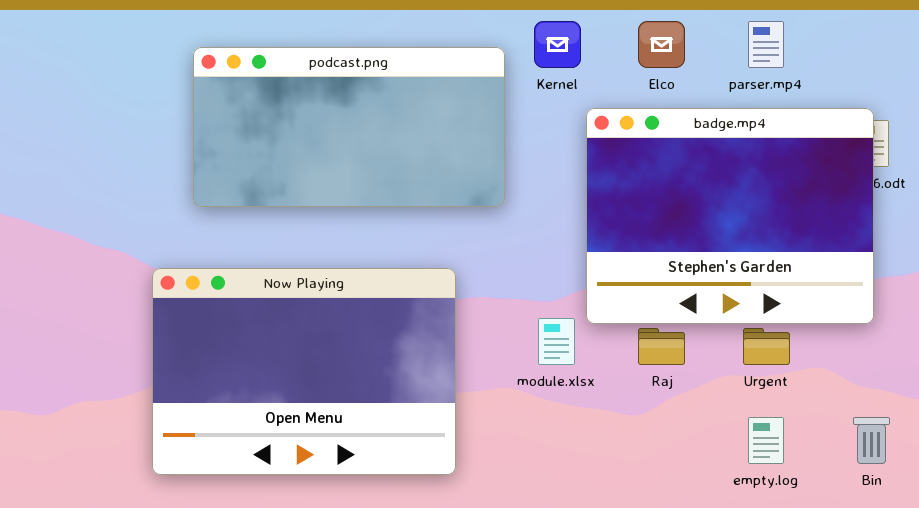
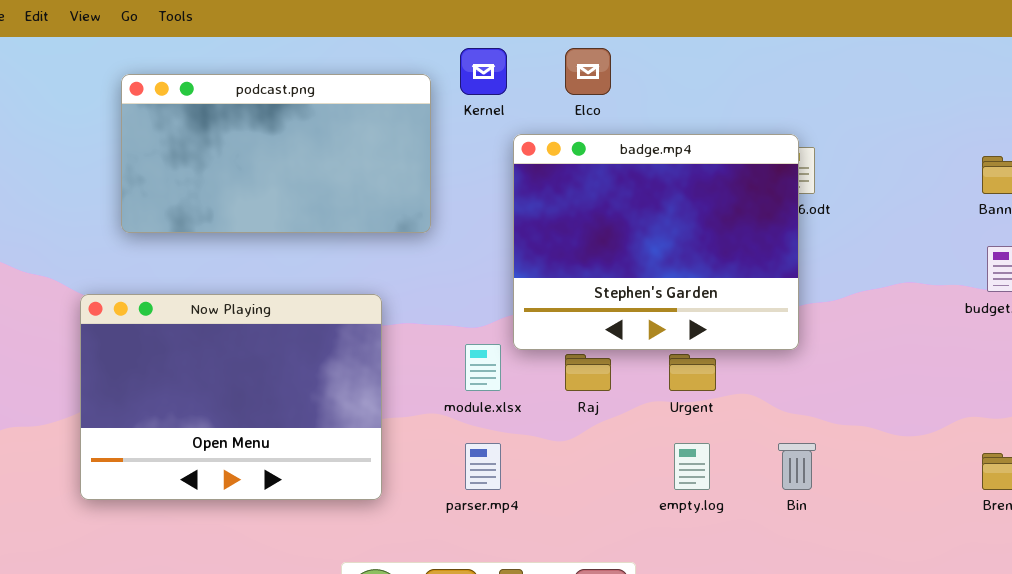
parser.mp4: [748,21,784,68] -> [465,443,501,490], moved

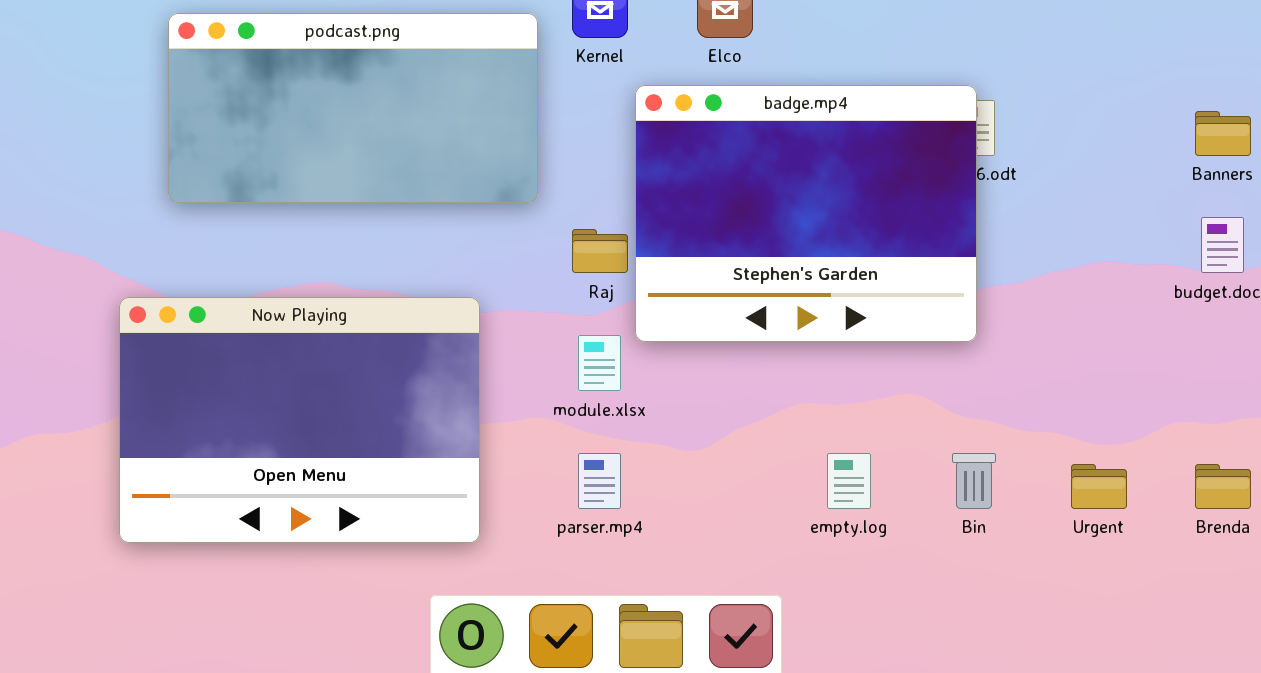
Now Playing: [80,294,382,500] -> [119,297,480,543], moved
Raj: [565,354,611,391] -> [572,229,628,273], moved
Urgent: [669,354,716,391] -> [1071,464,1127,509], moved

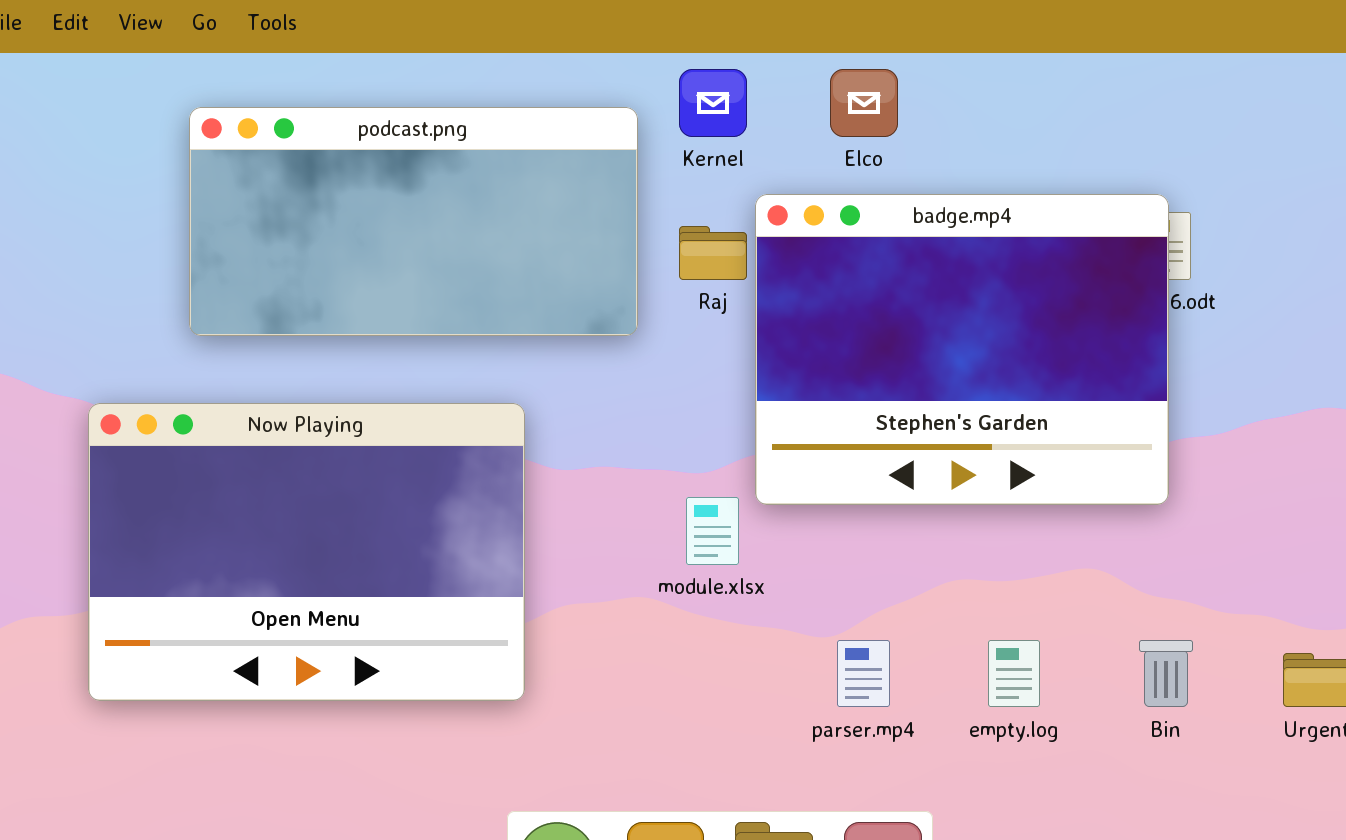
Raj: [572,229,628,273] -> [679,226,747,280], moved
Now Playing: [119,297,480,543] -> [88,403,525,701], moved
parser.mp4: [578,453,621,509] -> [837,640,890,707], moved

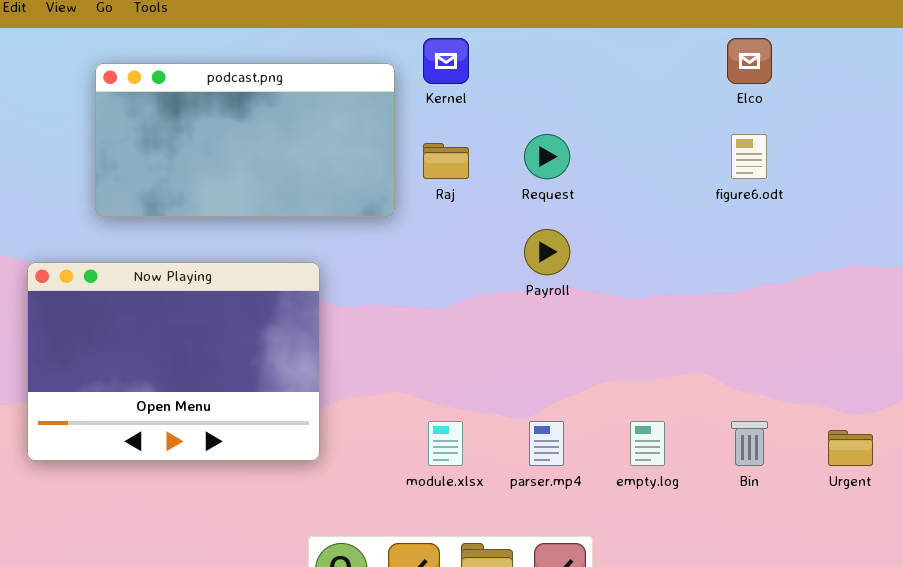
Elco: [830,69,898,137] -> [727,38,772,84], moved
badge.mp4: [755,194,1169,505] -> none, closed
module.xlsx: [686,497,739,565] -> [428,421,463,466], moved

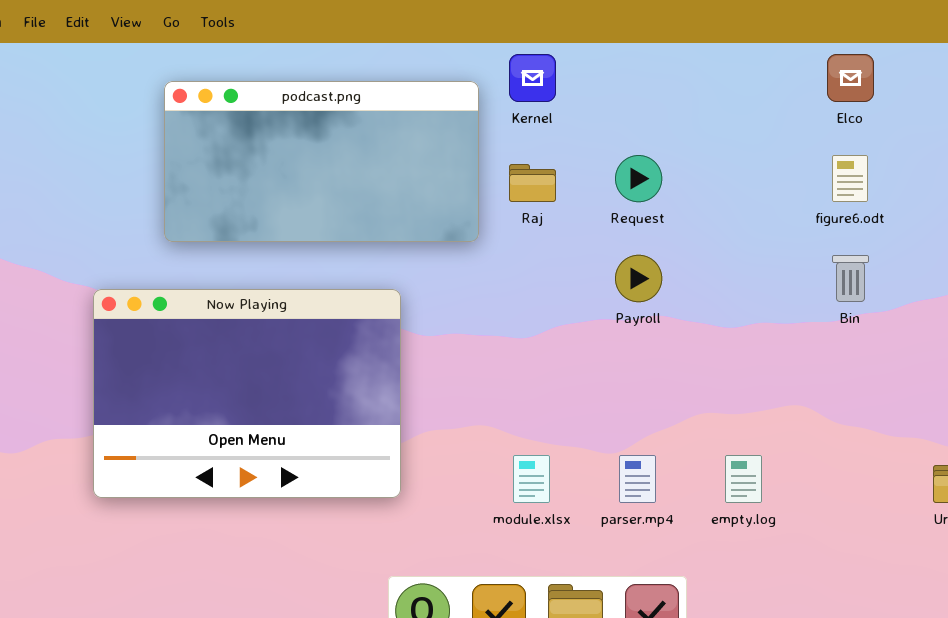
Bin: [731,421,768,466] -> [832,255,869,302], moved

